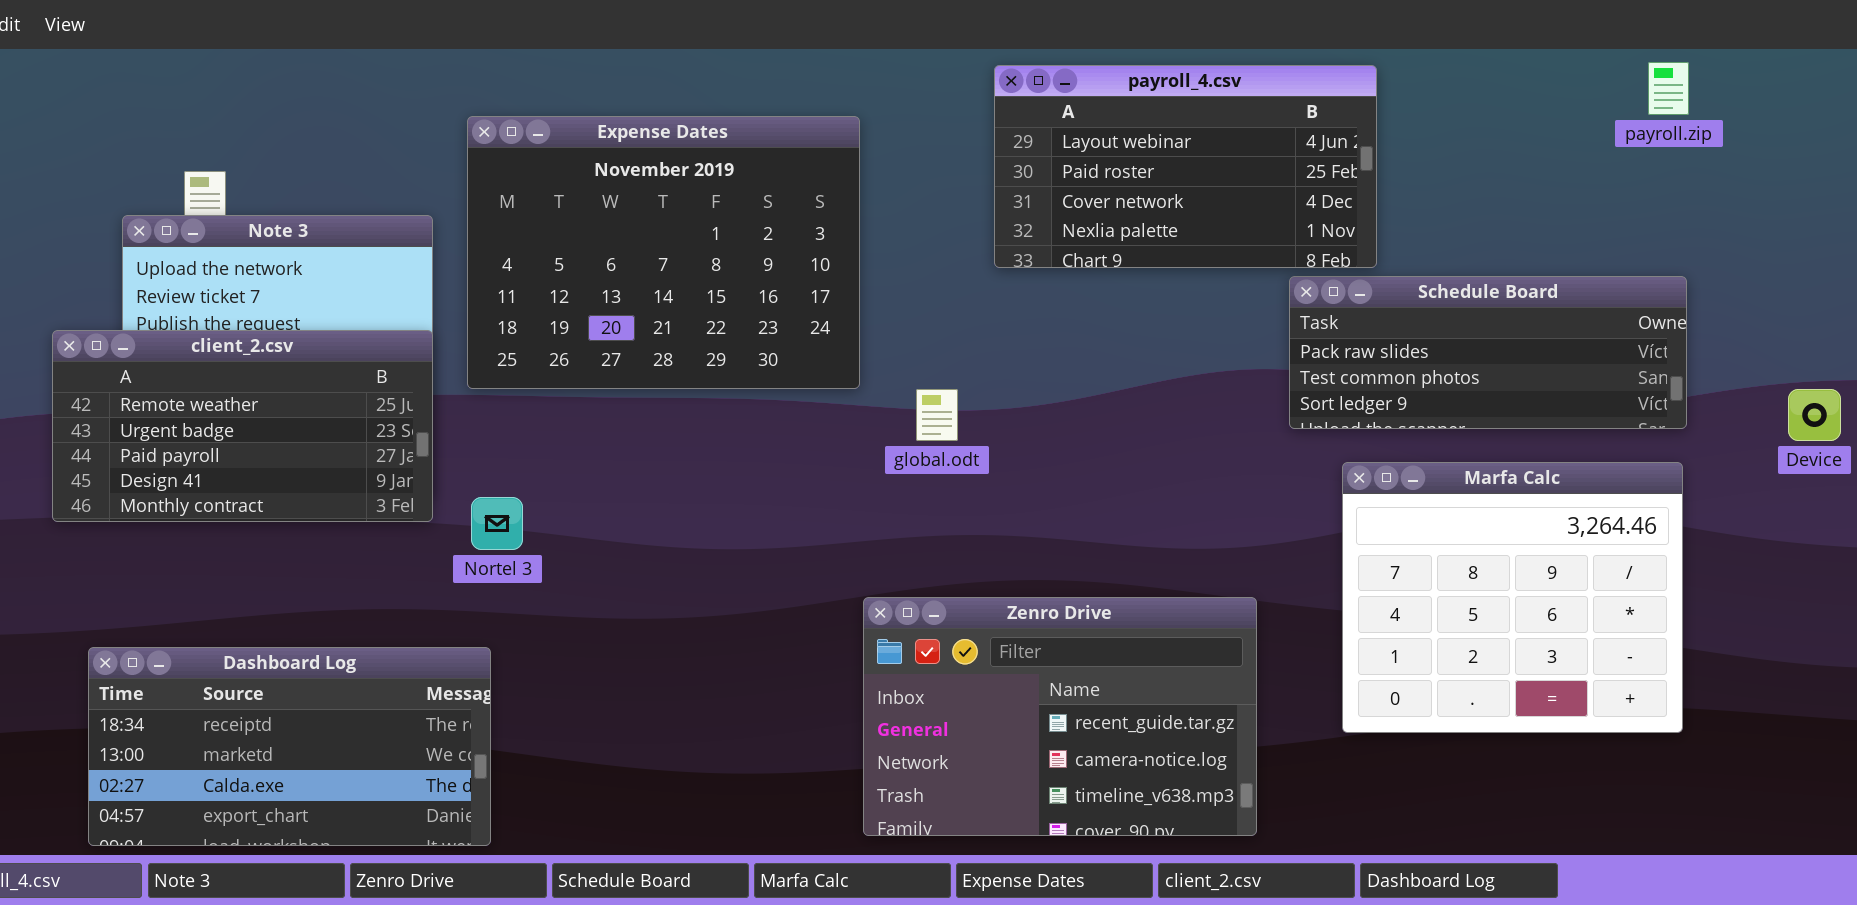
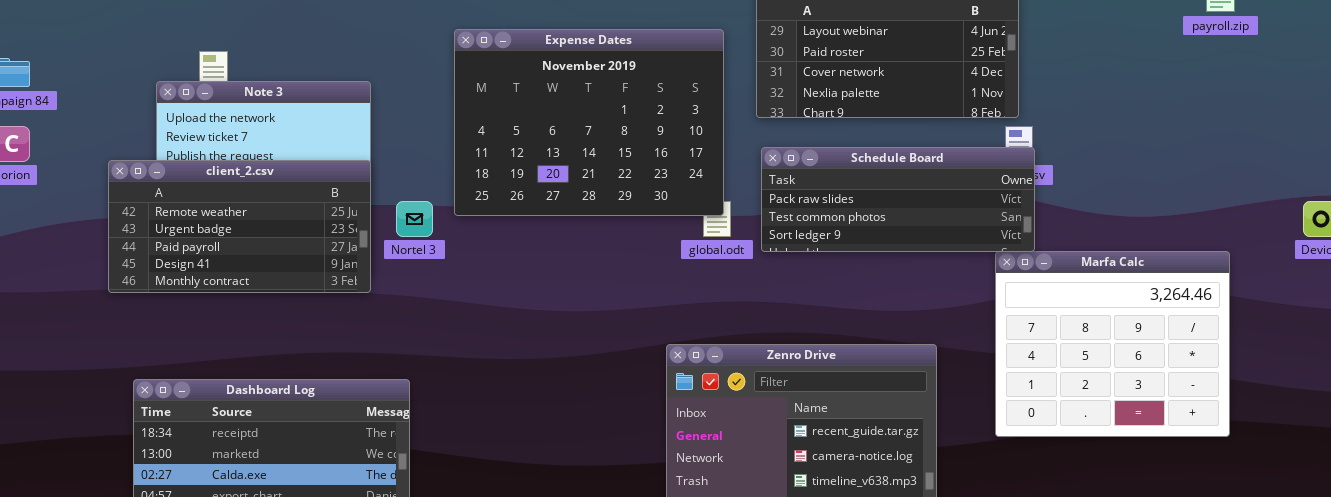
Expense Dates: [467,116,860,389] -> [454,29,724,216], moved
Schedule Board: [1289,276,1687,429] -> [761,147,1035,252], moved
Nortel 3: [471,497,523,550] -> [396,201,433,237], moved

